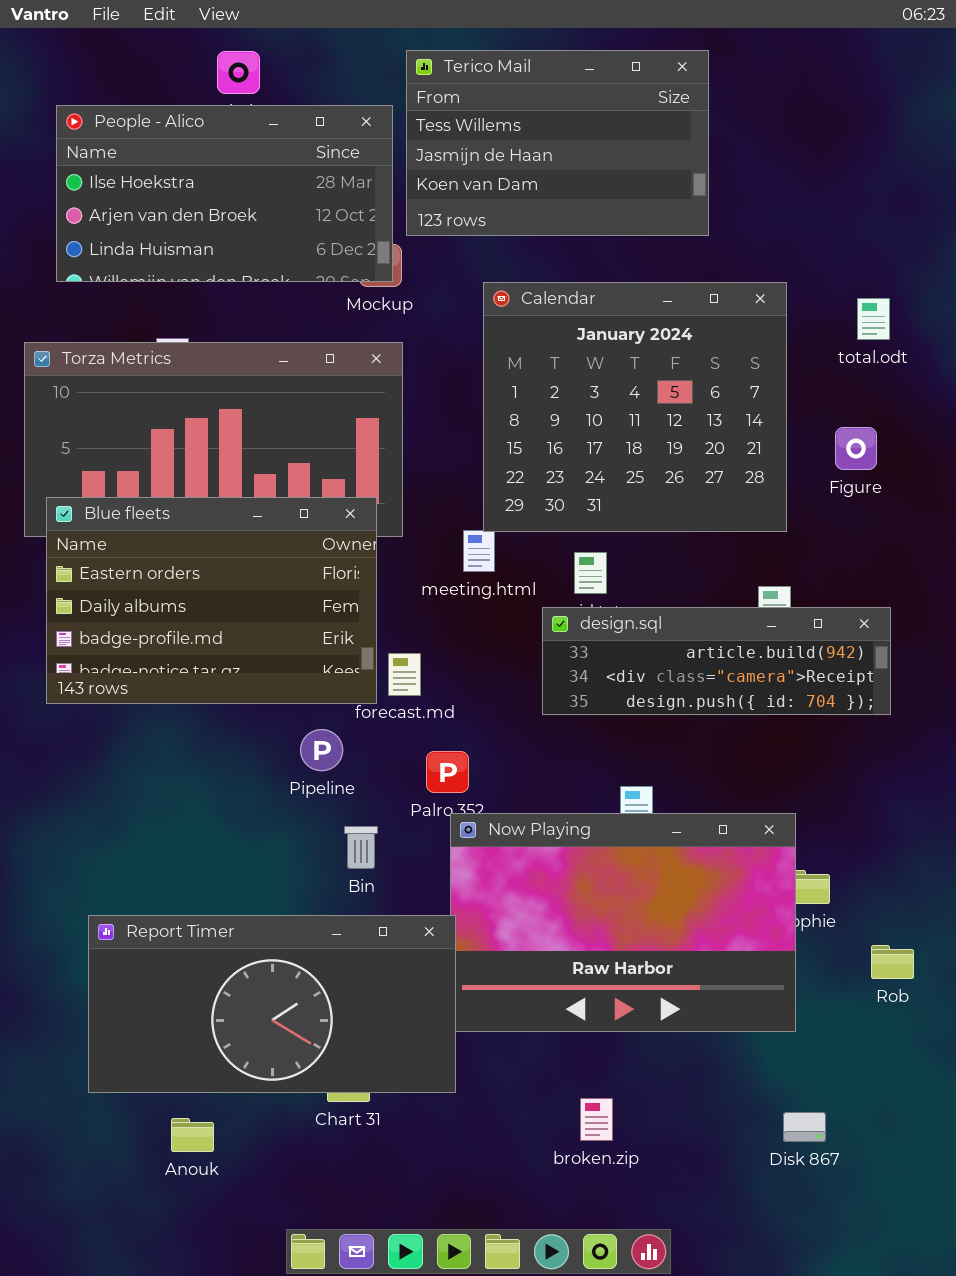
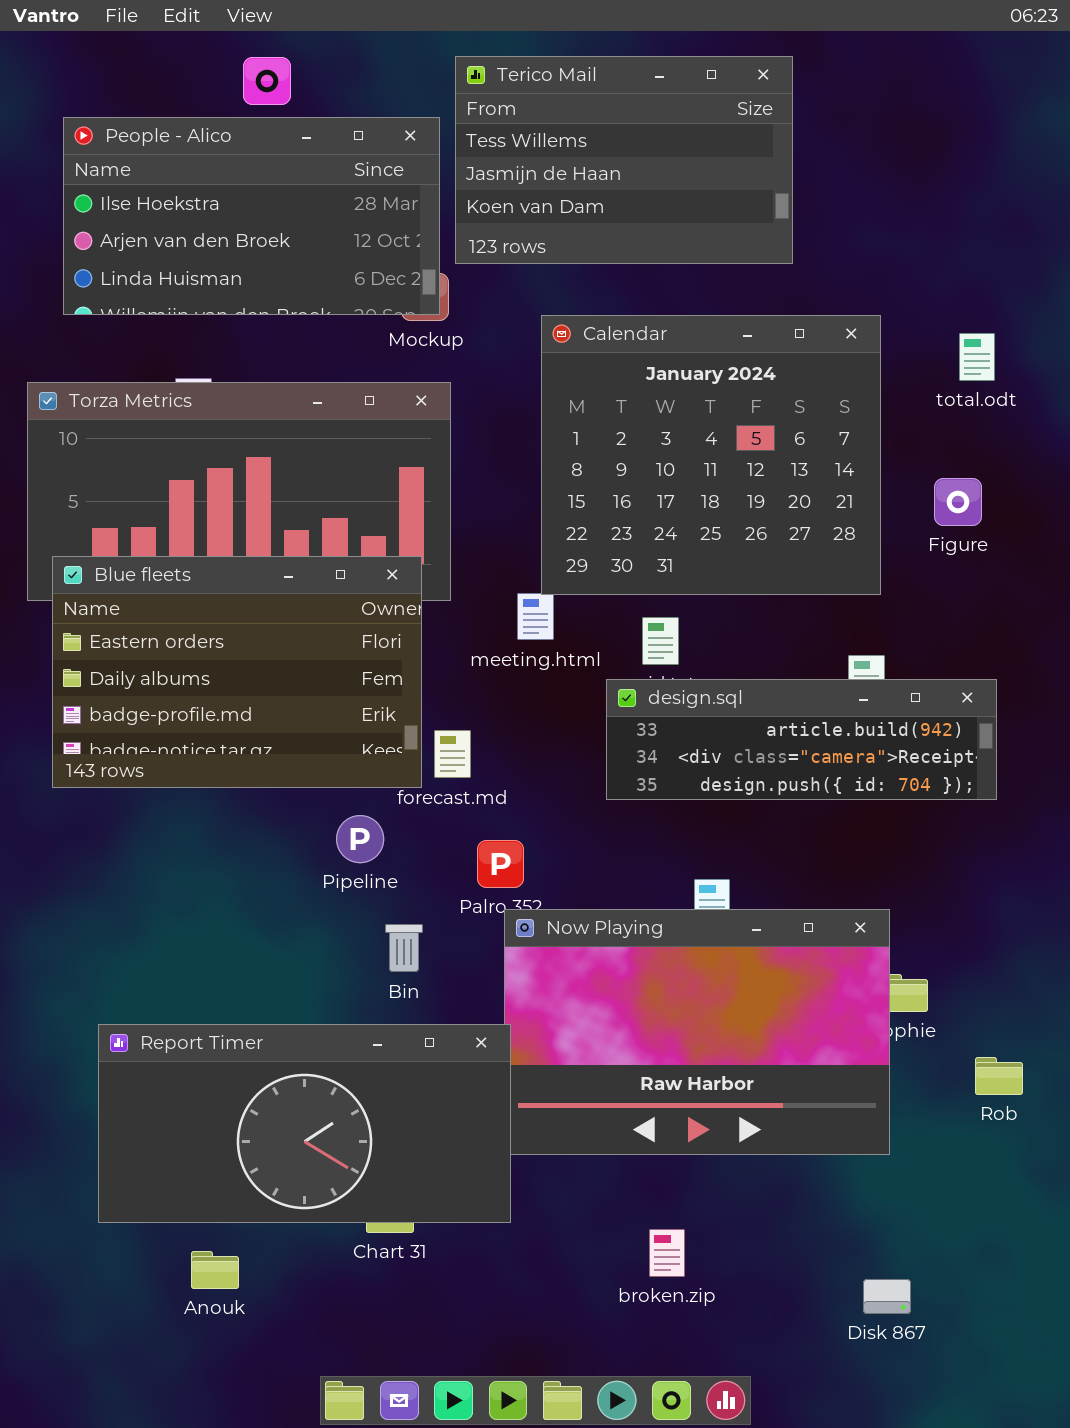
Disk 867: [783,1112,826,1142] -> [863,1279,911,1314], moved

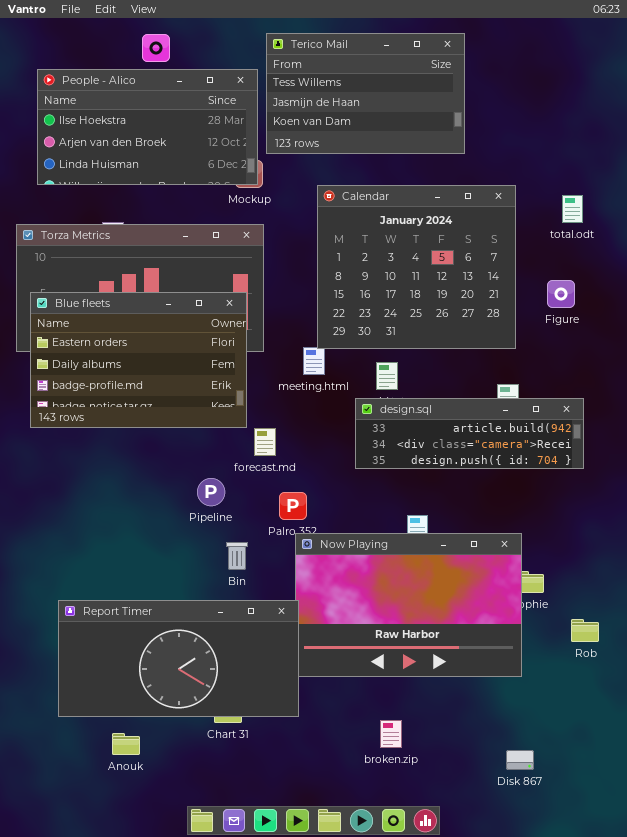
Blue fleets: [52,556,422,788] -> [30,292,247,428], moved

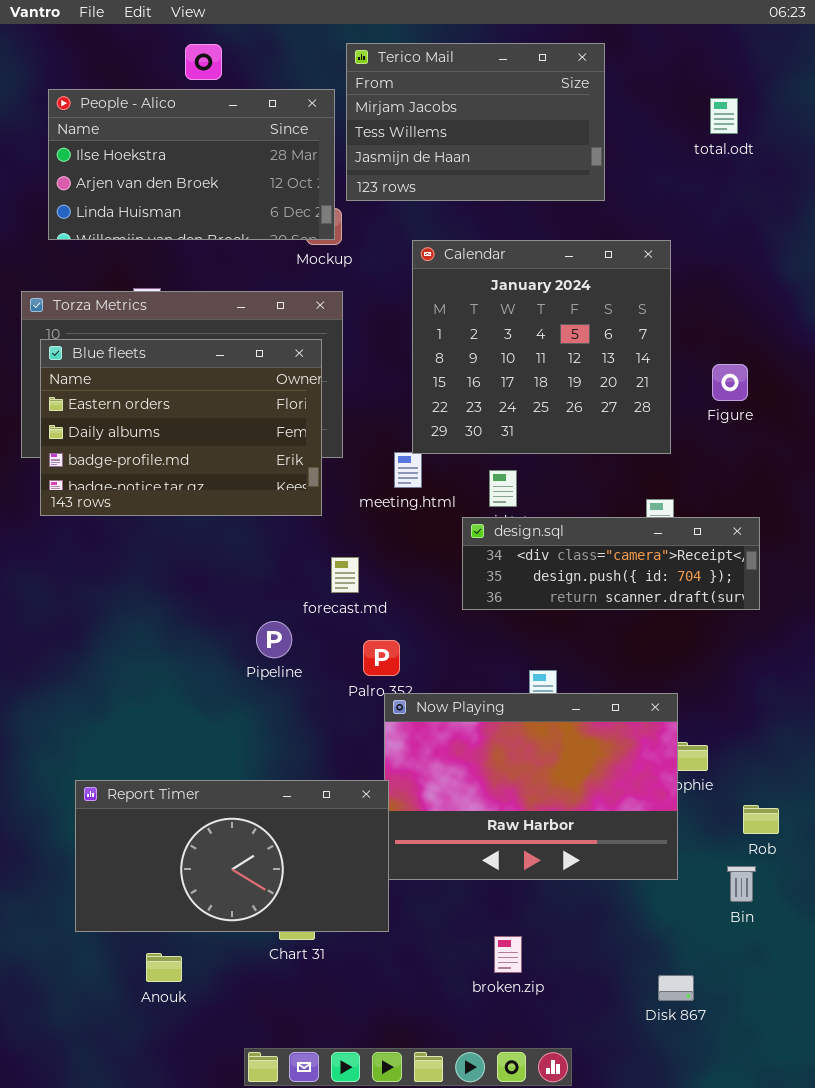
Terico Mail: [266,33,465,154] -> [346,43,605,201], scrolled up 1 row
total.odt: [562,195,583,223] -> [710,98,738,134], moved
Blue fleets: [30,292,247,428] -> [40,339,322,516], moved
design.sql: [355,398,584,469] -> [462,517,760,610], scrolled down 1 row
Bin: [226,542,248,570] -> [727,866,756,902], moved

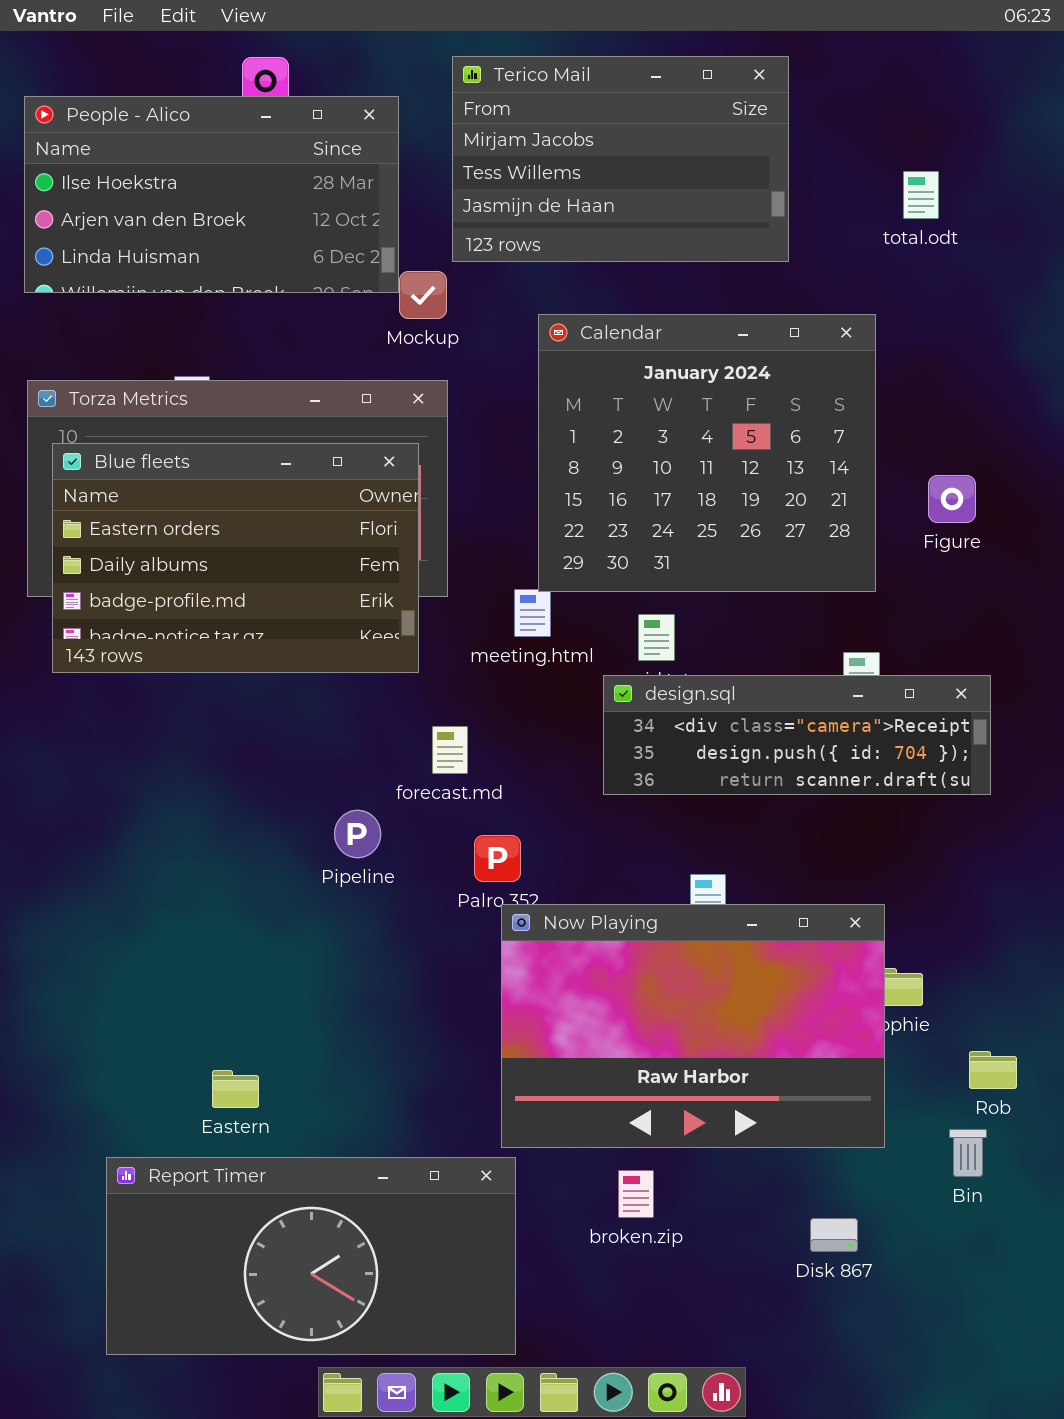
People - Alico: [48,89,335,240] -> [24,96,399,293], moved
total.odt: [710,98,738,134] -> [903,171,939,219], moved
Report Timer: [75,780,389,932] -> [106,1157,516,1355], moved
broken.zip: [494,936,522,973] -> [618,1170,654,1218], moved
Disk 867: [658,975,694,1001] -> [810,1218,858,1252], moved

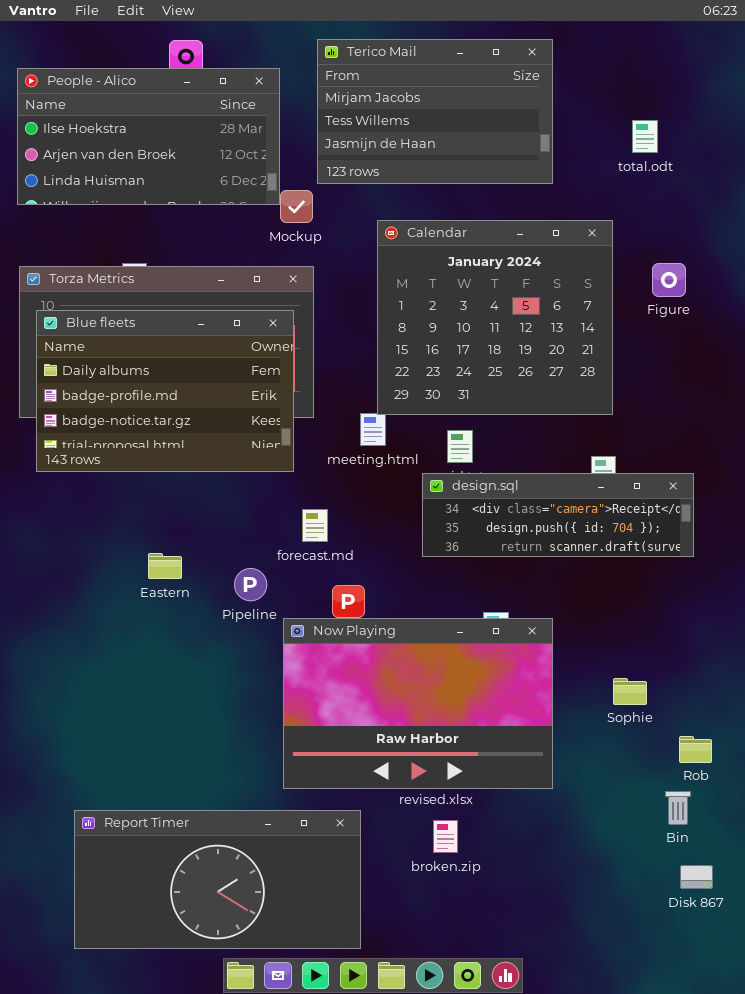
Blue fleets: [52,443,419,673] -> [36,310,294,472], scrolled down 1 row
Figure: [928,475,976,523] -> [652,263,686,297], moved
Now Playing: [501,904,885,1148] -> [283,618,553,789], moved
Eastern: [212,1070,259,1108] -> [148,553,182,579], moved
Disk 867: [810,1218,858,1252] -> [680,865,713,889], moved

